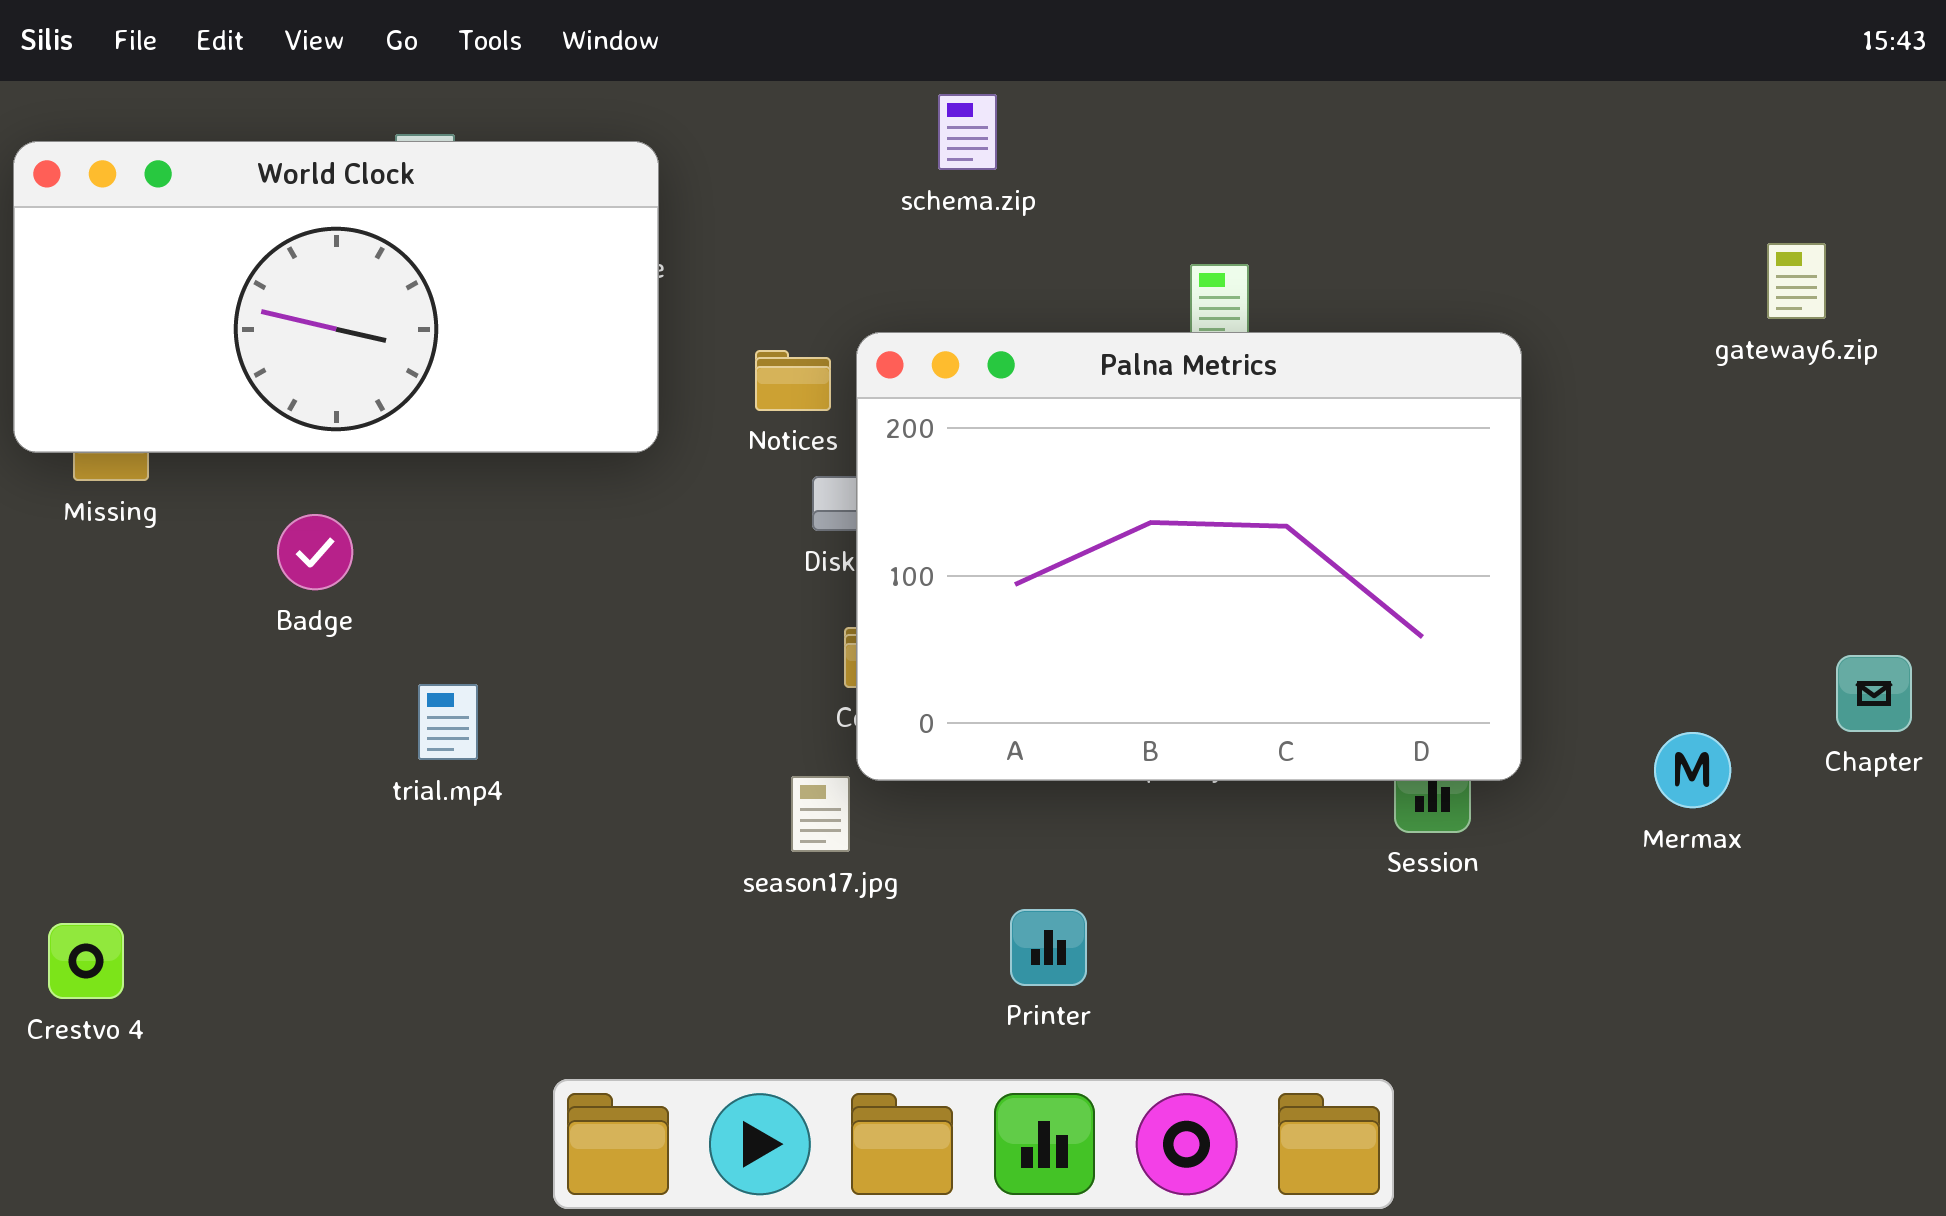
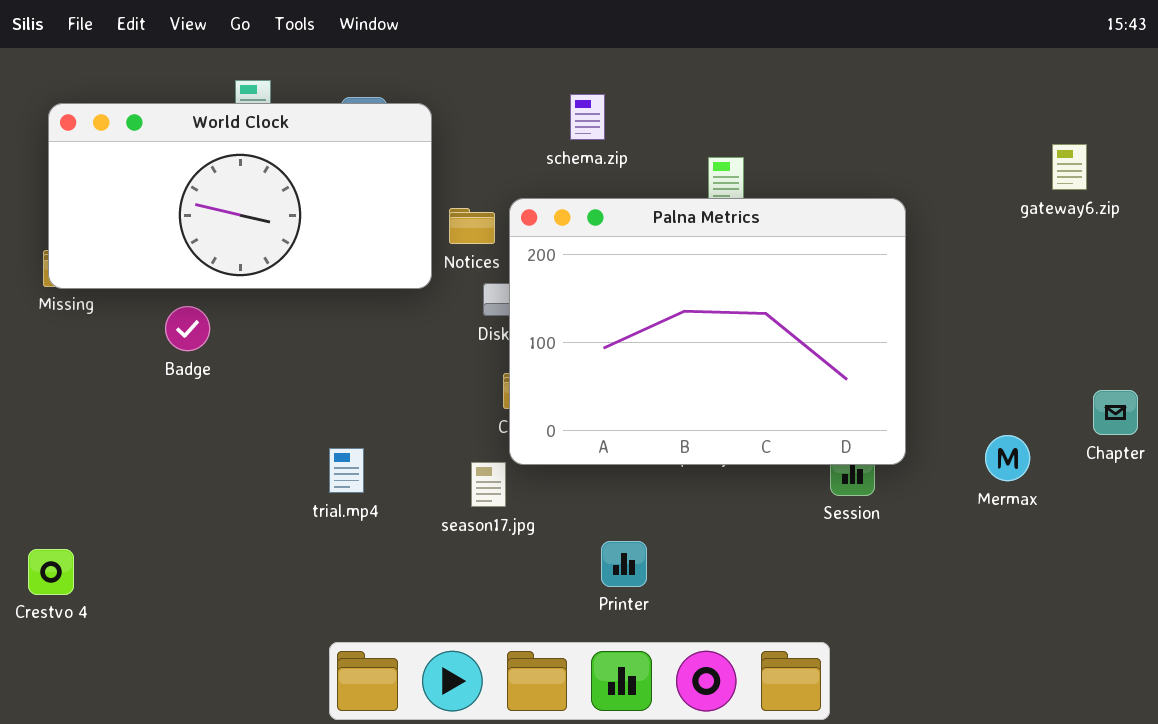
schema.zip: [938,94,997,170] -> [570,94,605,140], moved
World Clock: [13,141,659,453] -> [48,103,432,289], moved
trial.mp4: [418,684,478,760] -> [329,448,364,493], moved

